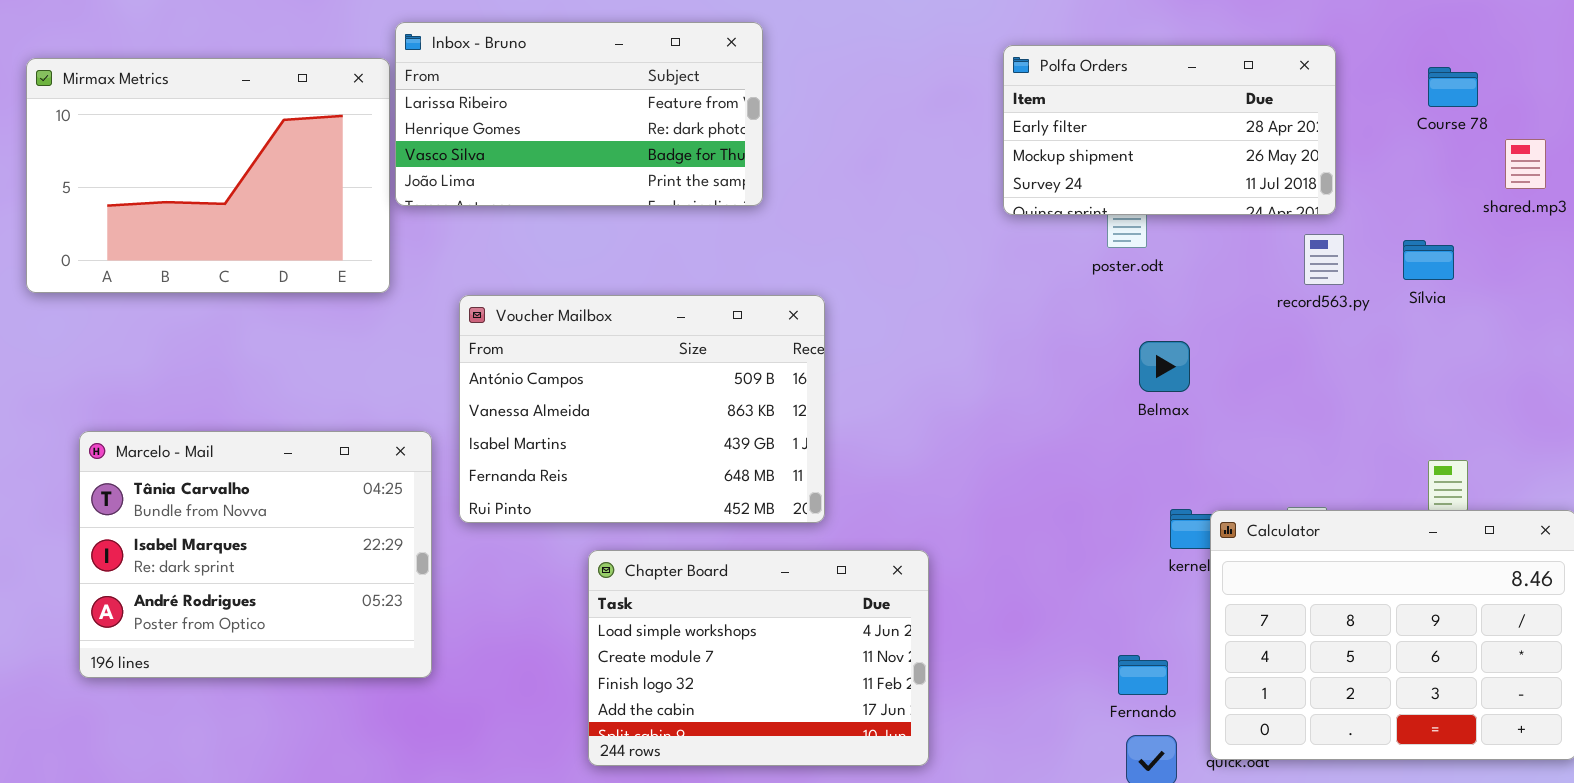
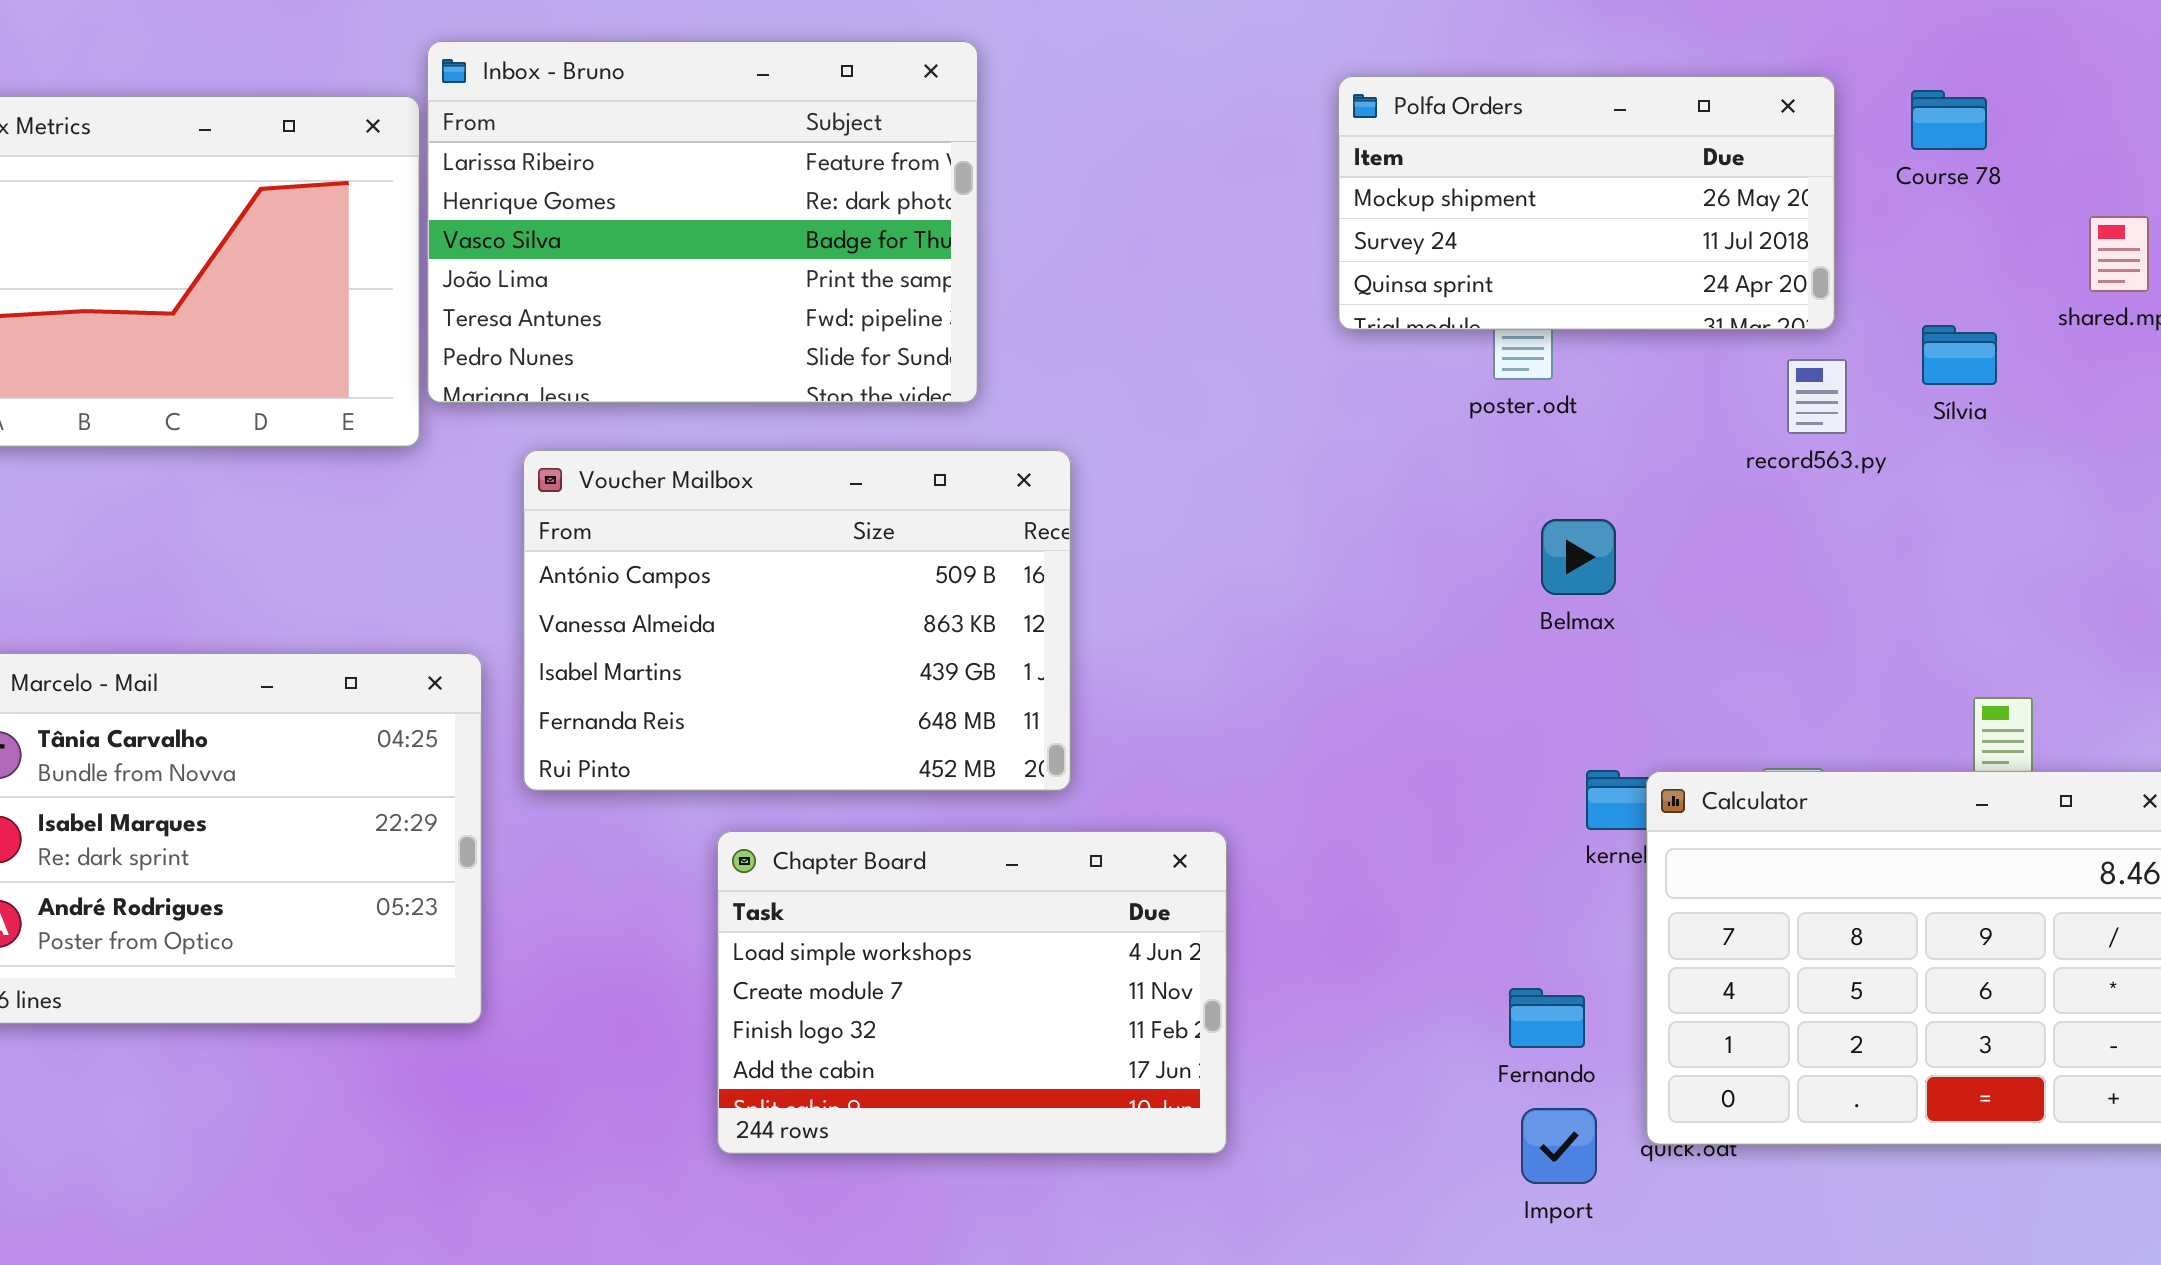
Inbox - Bruno: [395,22,763,206] -> [427,41,978,403], resized
Polfa Orders: [1003,45,1336,215] -> [1338,76,1835,330], scrolled down 1 row
Course 78: [1428,67,1478,107] -> [1911,90,1987,150], moved
Sílvia: [1403,240,1454,280] -> [1922,325,1997,385], moved

